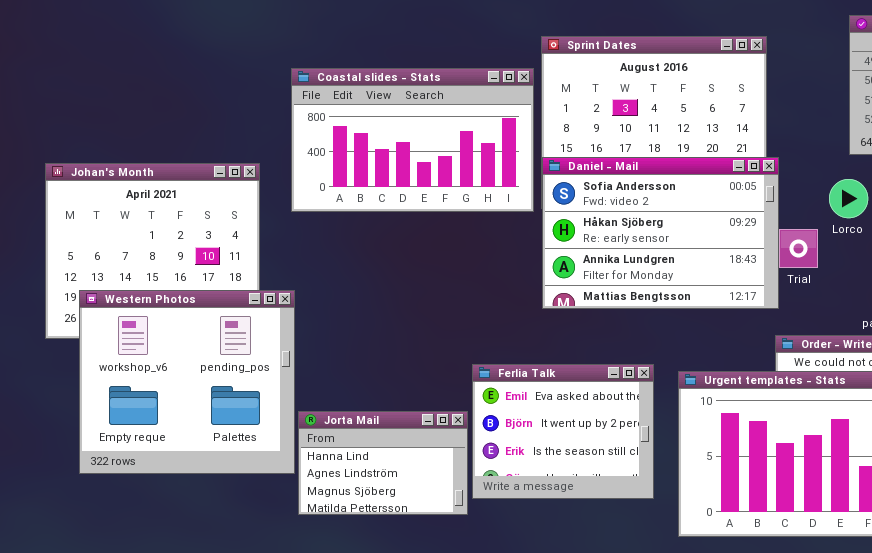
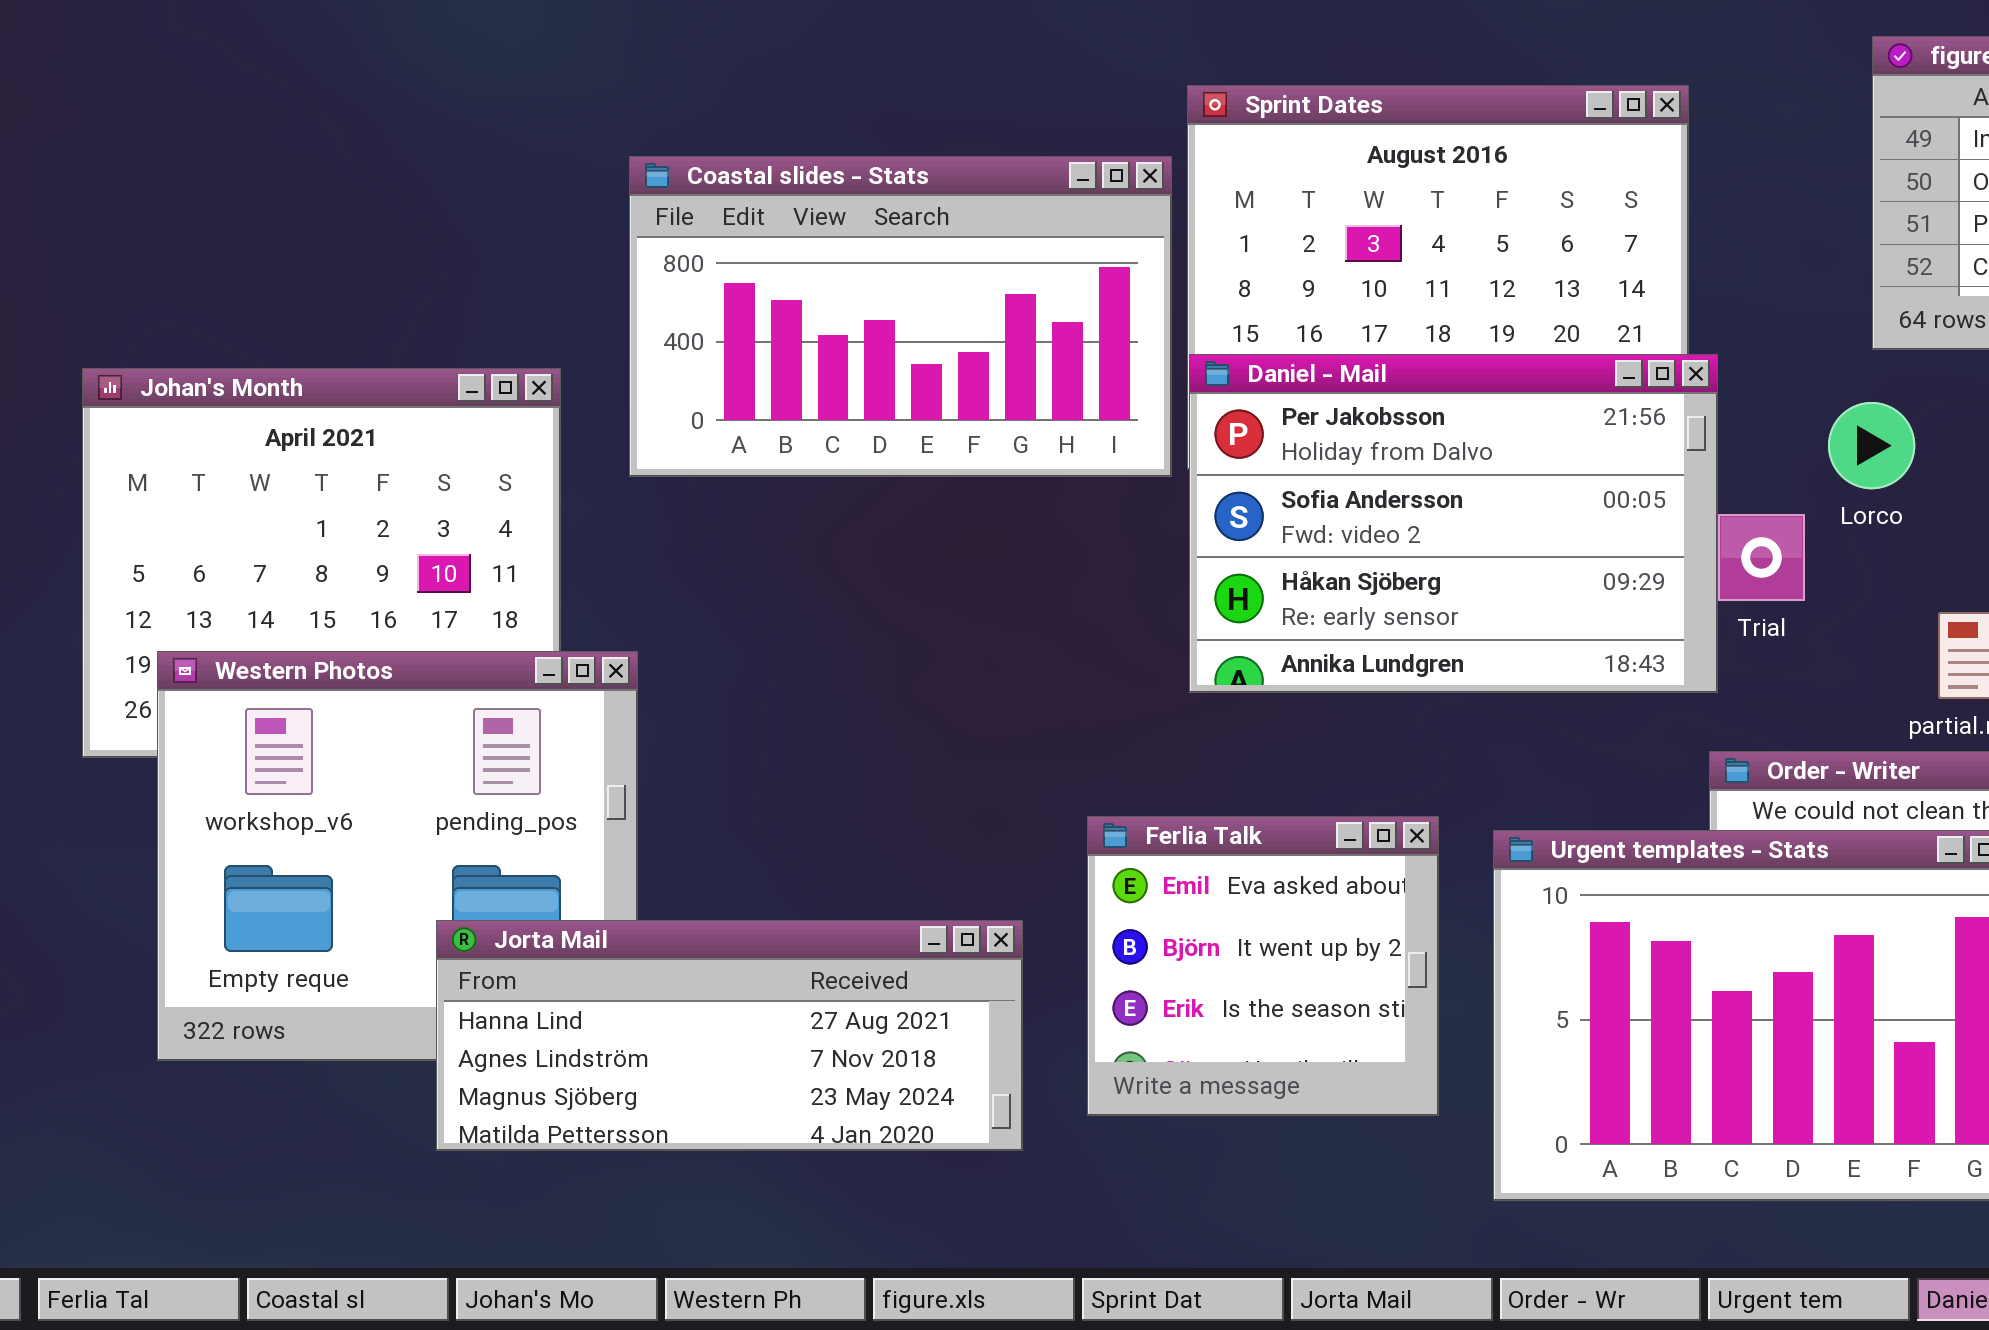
Daniel - Mail: [542,157,779,309] -> [1189,354,1718,693], scrolled up 1 row
Ferlia Talk: [472,364,654,499] -> [1087,816,1439,1116], resized
Jorta Mail: [298,411,468,515] -> [436,920,1023,1151], resized

